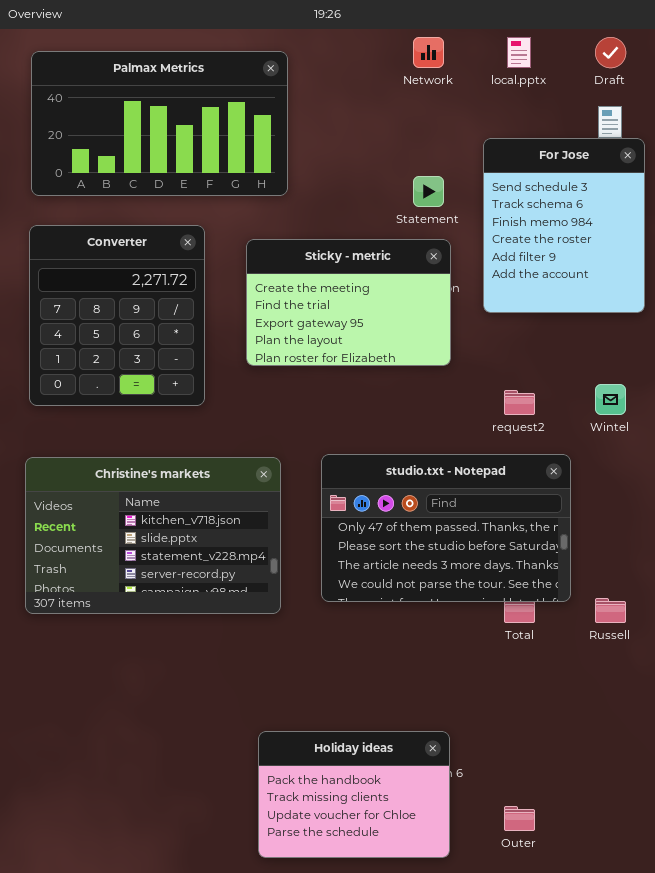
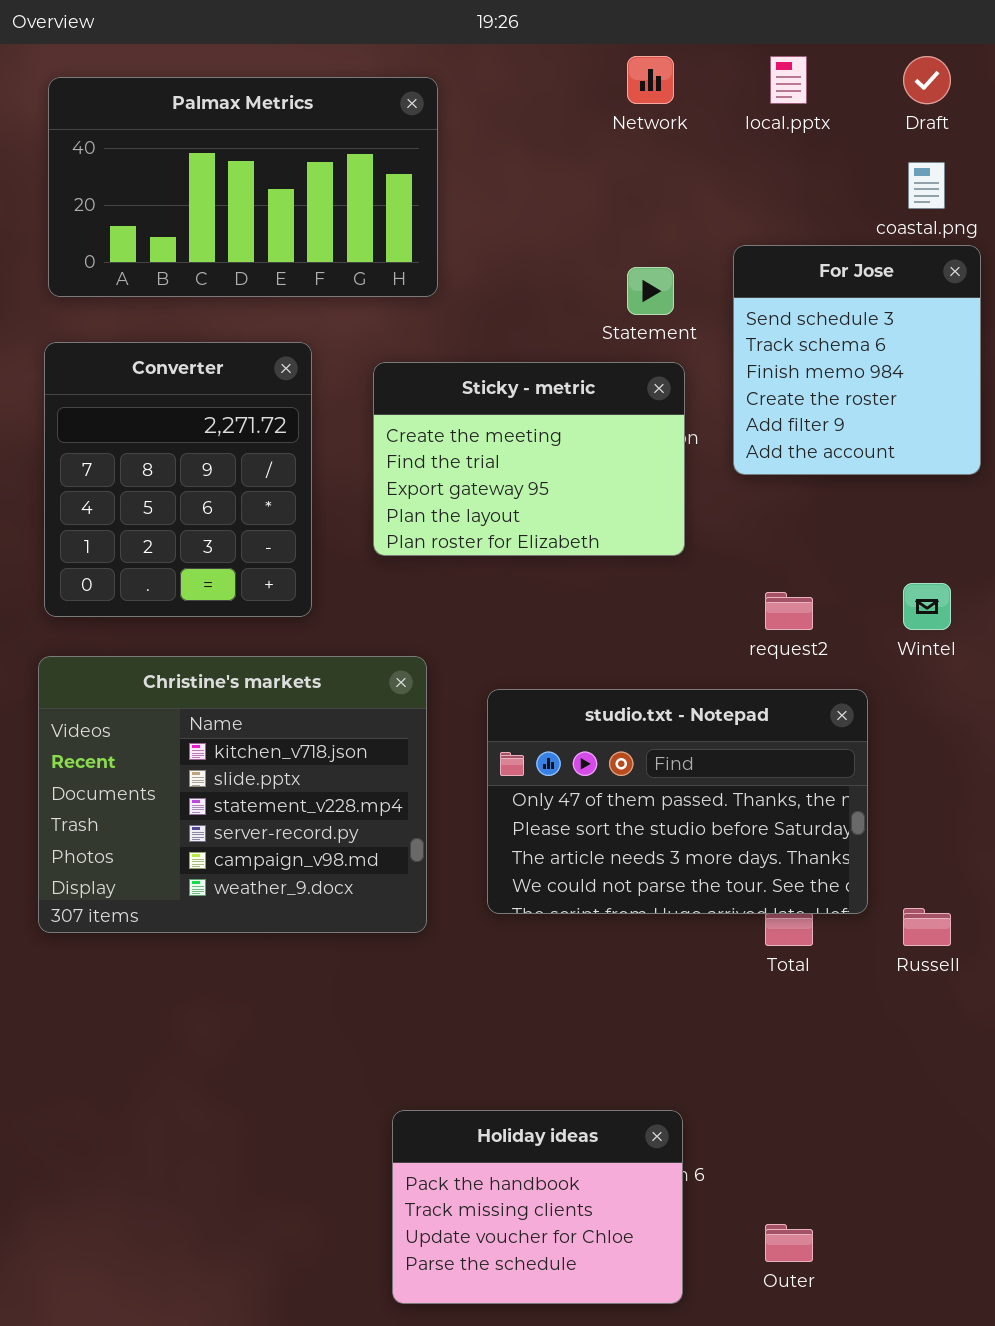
For Jose: [483,138,645,313] -> [733,245,981,475], resized
Christine's markets: [25,457,281,614] -> [38,656,427,933], resized

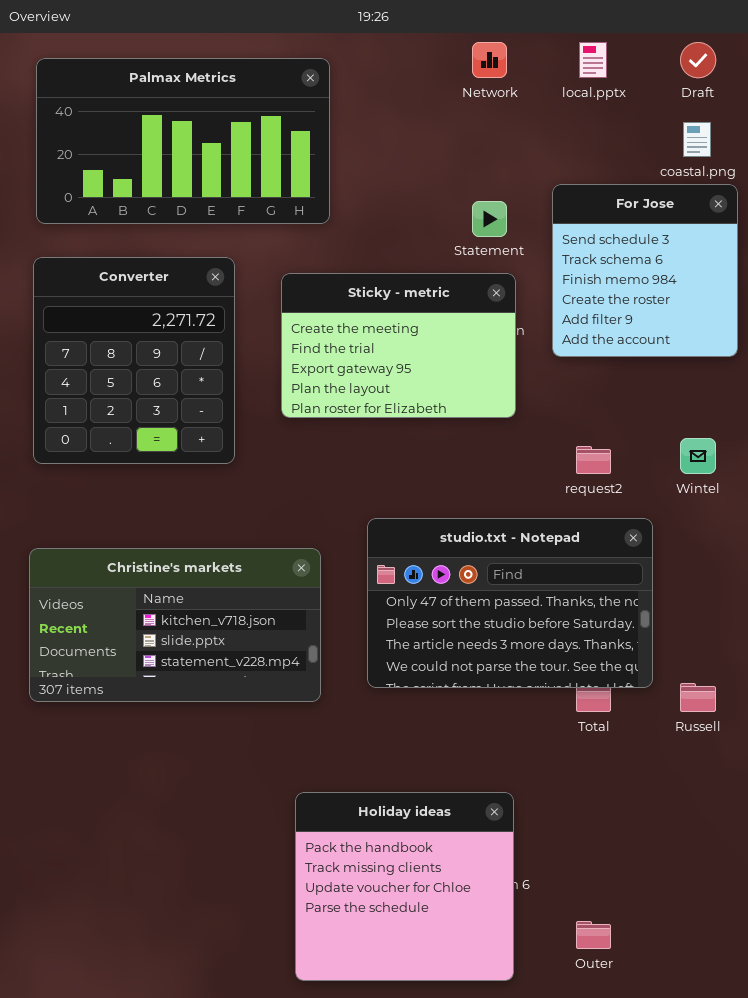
Christine's markets: [38,656,427,933] -> [29,548,321,702], resized
Holiday ideas: [392,1110,683,1304] -> [295,792,514,981], resized

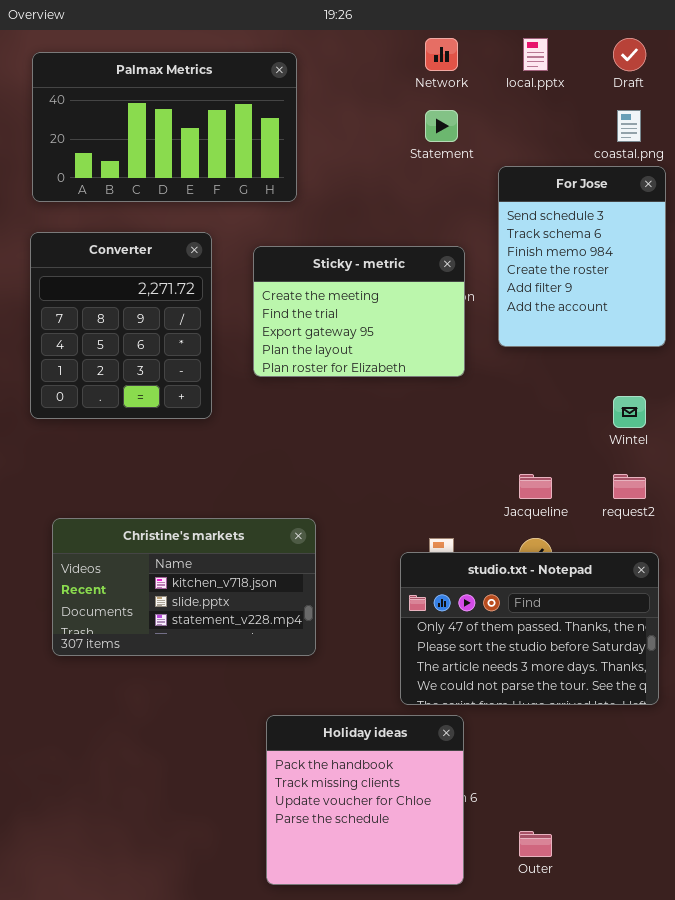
For Jose: [552,184,738,357] -> [498,166,666,347], resized
Statement: [472,201,507,237] -> [425,110,458,142], moved
request2: [576,446,611,474] -> [613,474,646,499], moved
studio.txt - Notepad: [367,518,653,688] -> [400,552,659,705], moved
Christine's markets: [29,548,321,702] -> [52,518,316,656], moved

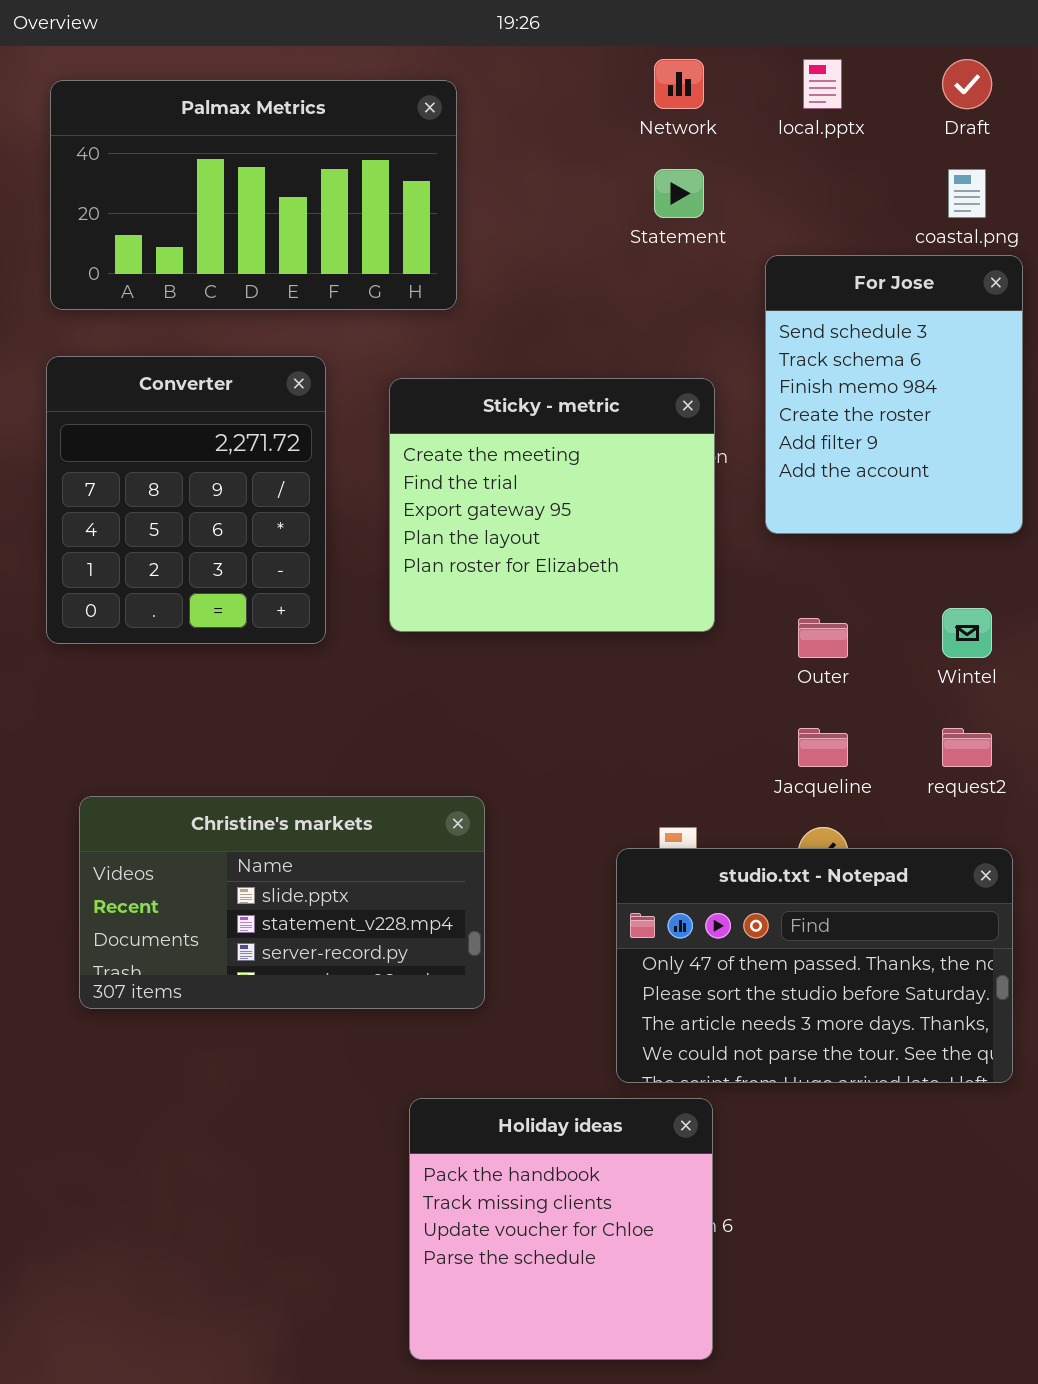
Sticky - metric: [253,246,465,377] -> [389,378,715,632], resized
Christine's markets: [52,518,316,656] -> [79,796,485,1009], scrolled down 1 row
Outer: [519,831,552,857] -> [798,618,848,658], moved

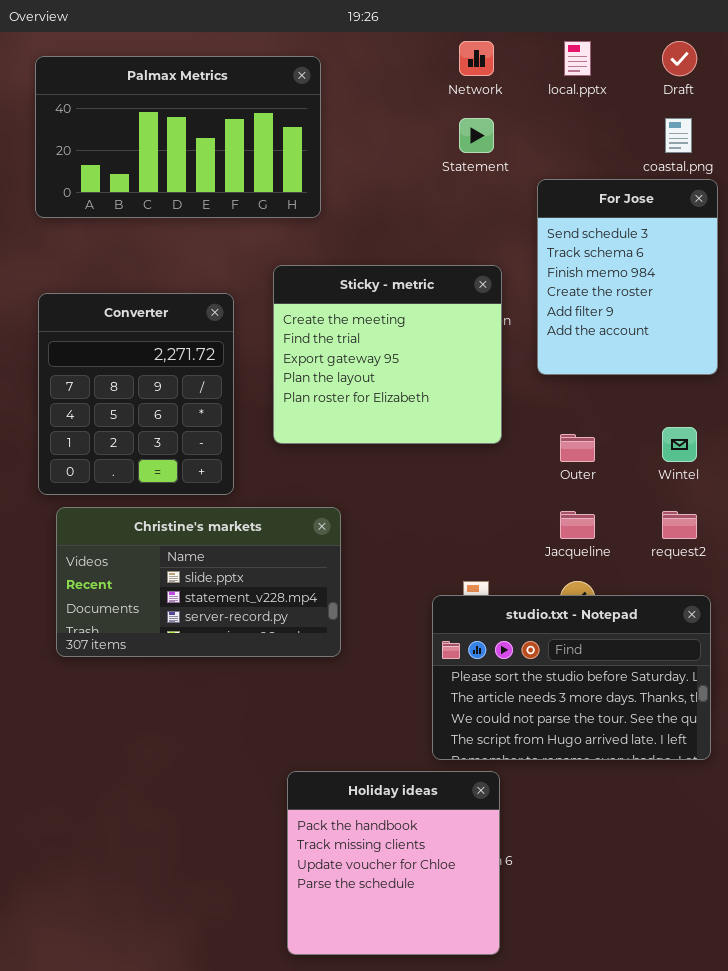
Converter: [46,356,326,644] -> [38,293,234,495], moved
Christine's markets: [79,796,485,1009] -> [56,507,341,657], moved
studio.txt - Notepad: [616,848,1013,1083] -> [432,595,711,760], scrolled down 1 row

